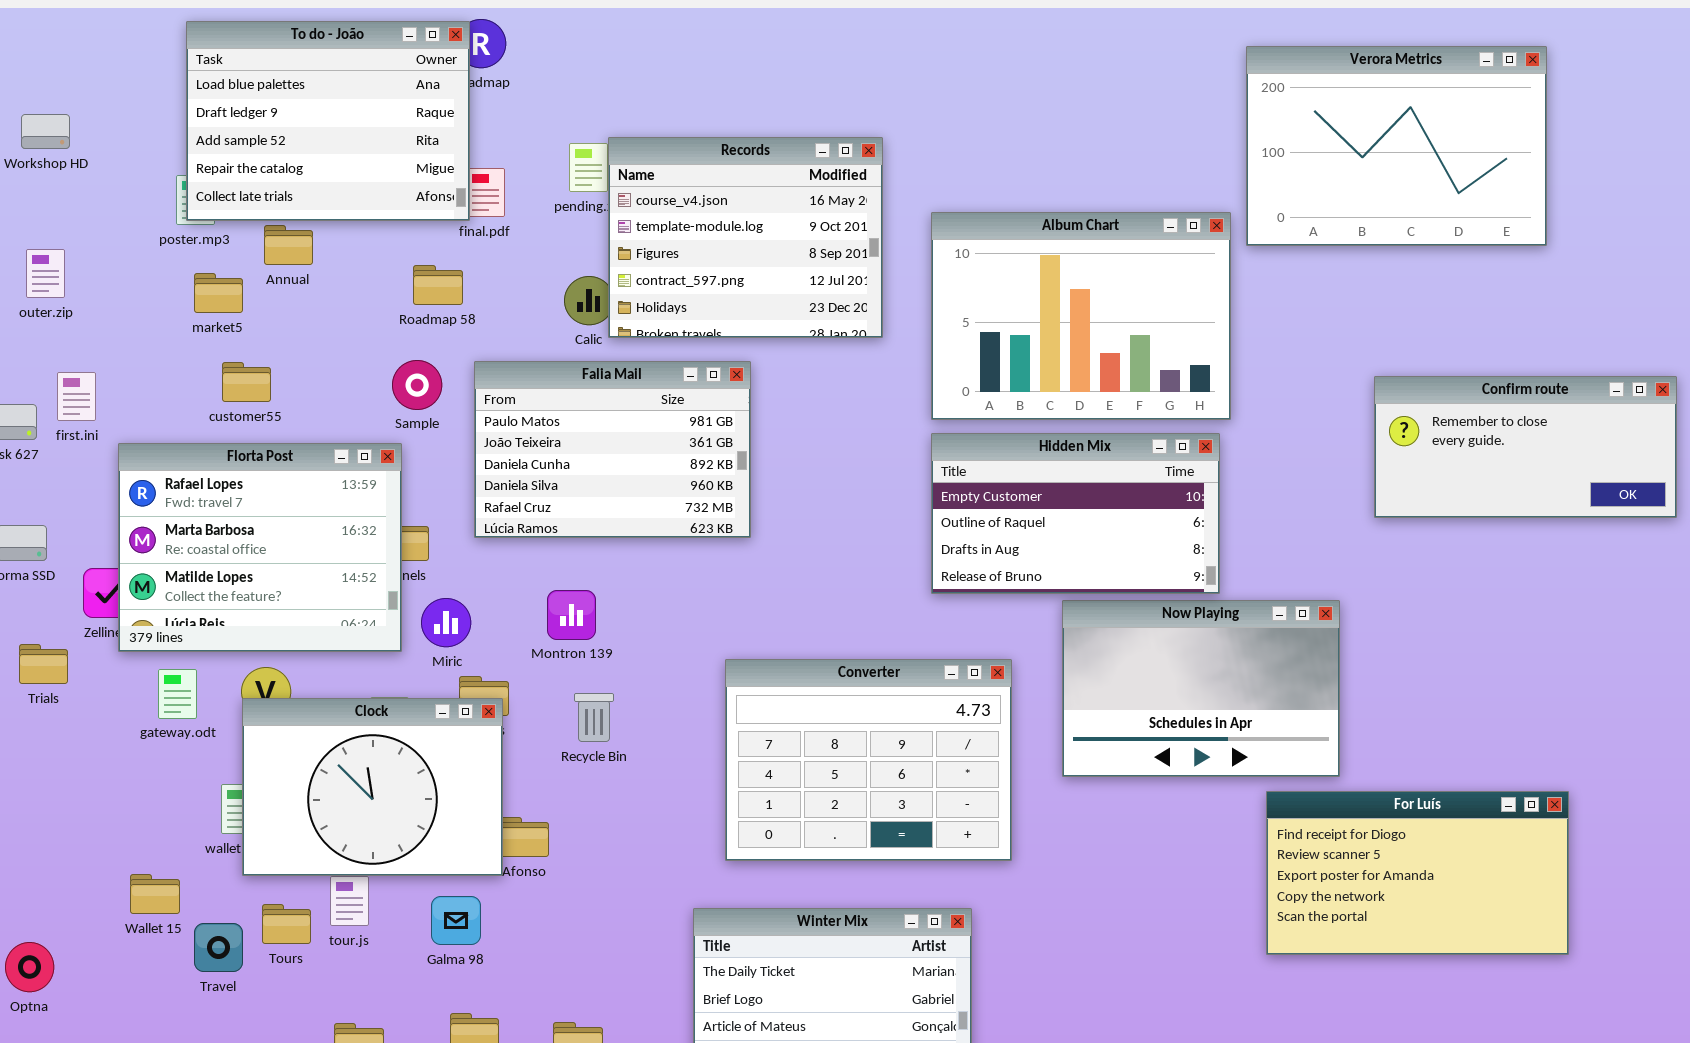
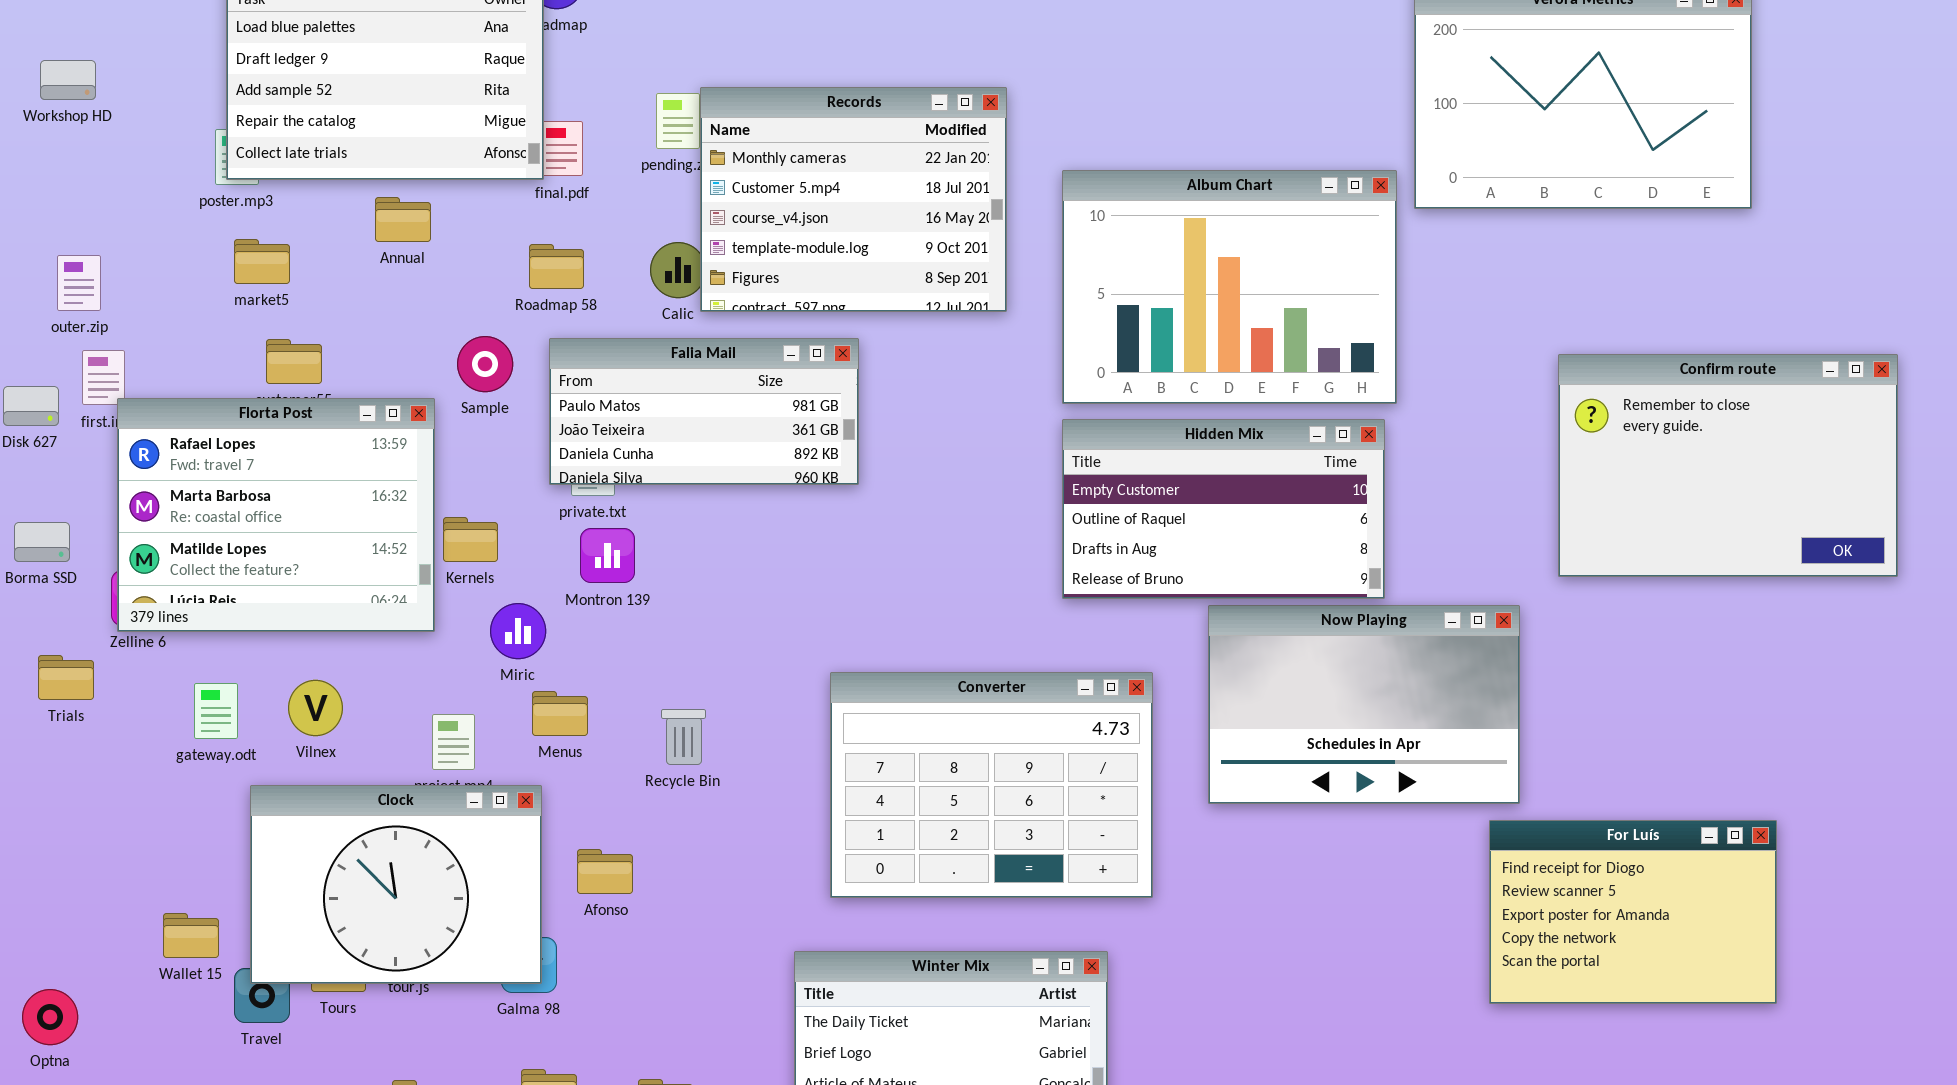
Records: [608,137,883,338] -> [700,87,1007,312], scrolled up 2 rows
Annual: [264,225,313,265] -> [375,197,431,242], moved
outer.zip: [26,249,65,298] -> [57,255,101,311], moved
Roadmap 58: [413,265,463,305] -> [529,244,584,289], moved
Falia Mail: [474,361,751,538] -> [549,338,859,485], resized
Confirm route: [1374,376,1677,518] -> [1558,354,1898,577], resized
Florta Post: [118,443,402,652] -> [117,398,435,632], moved
Montron 139: [547,590,596,640] -> [580,528,635,583], moved
Clock: [242,698,503,876] -> [250,785,542,984], moved
For Luís: [1266,791,1569,955] -> [1489,820,1777,1004], resized

